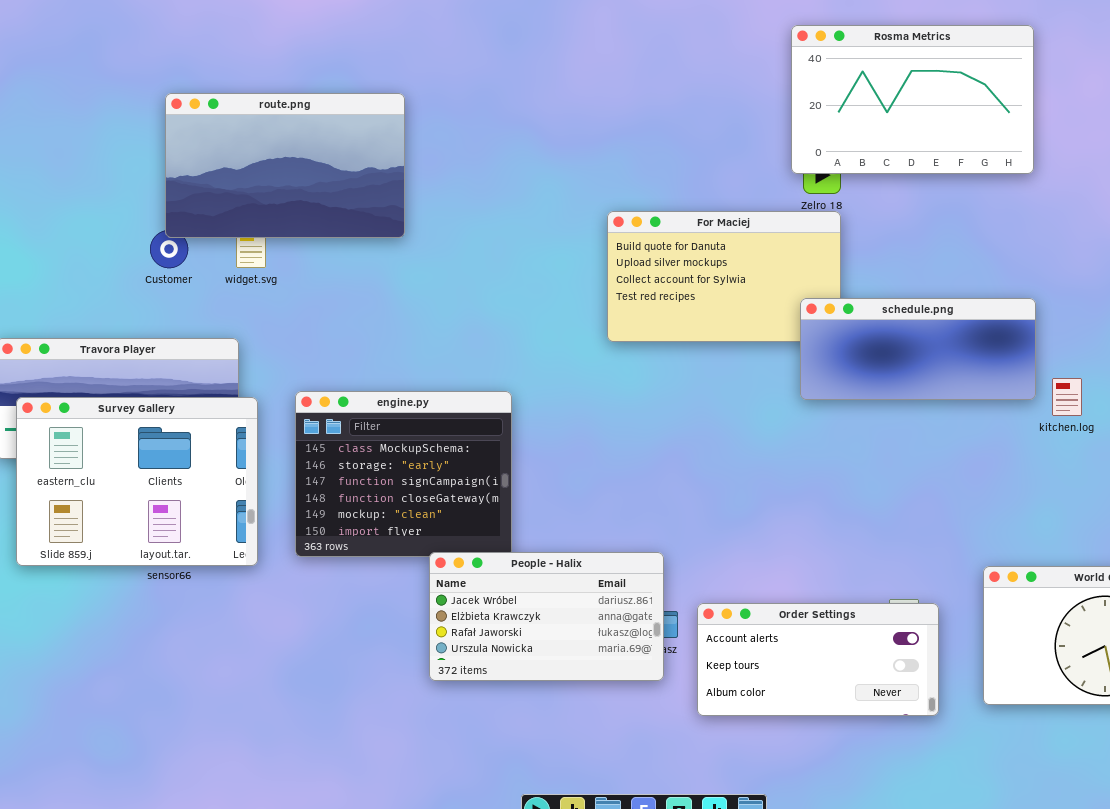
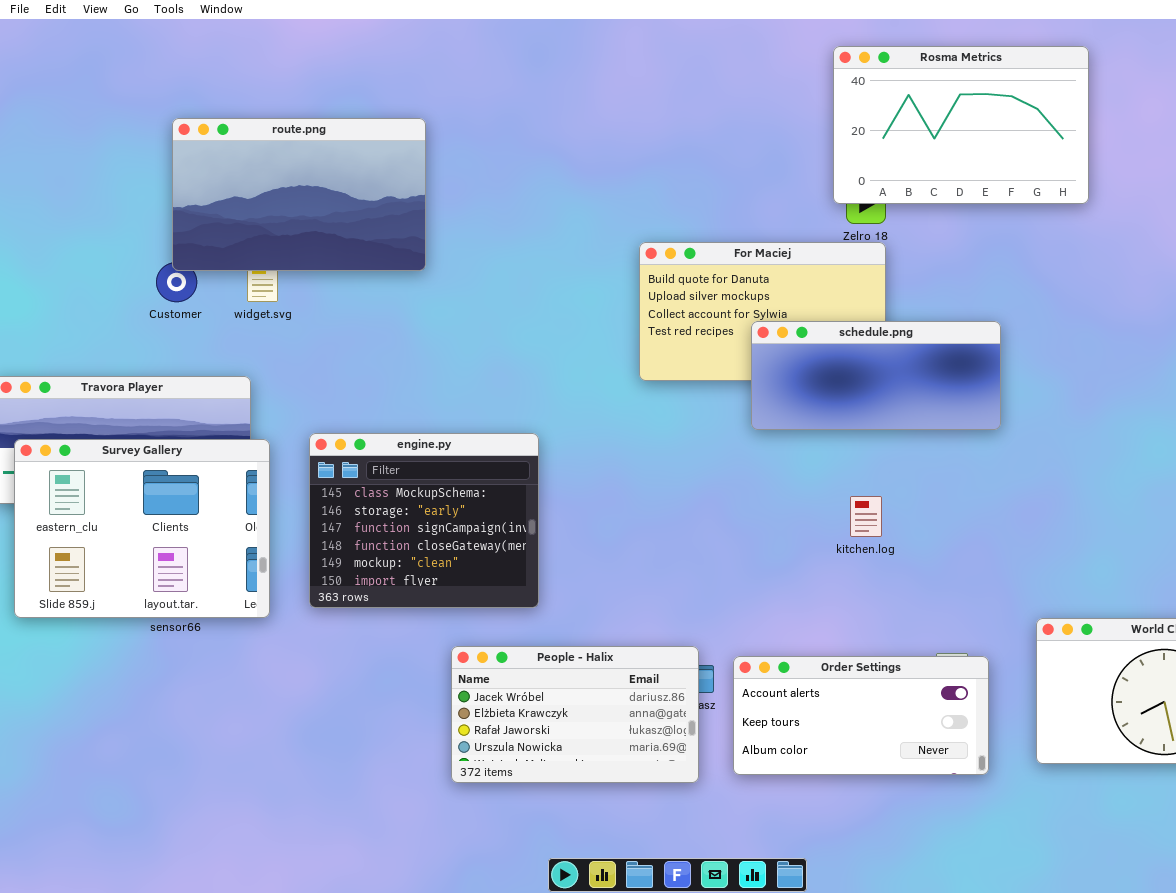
schedule.png: [800,298,1036,400] -> [751,321,1001,430], moved
kitchen.log: [1052,378,1082,416] -> [850,496,882,537], moved
People - Halix: [429,552,664,681] -> [451,646,699,783], moved

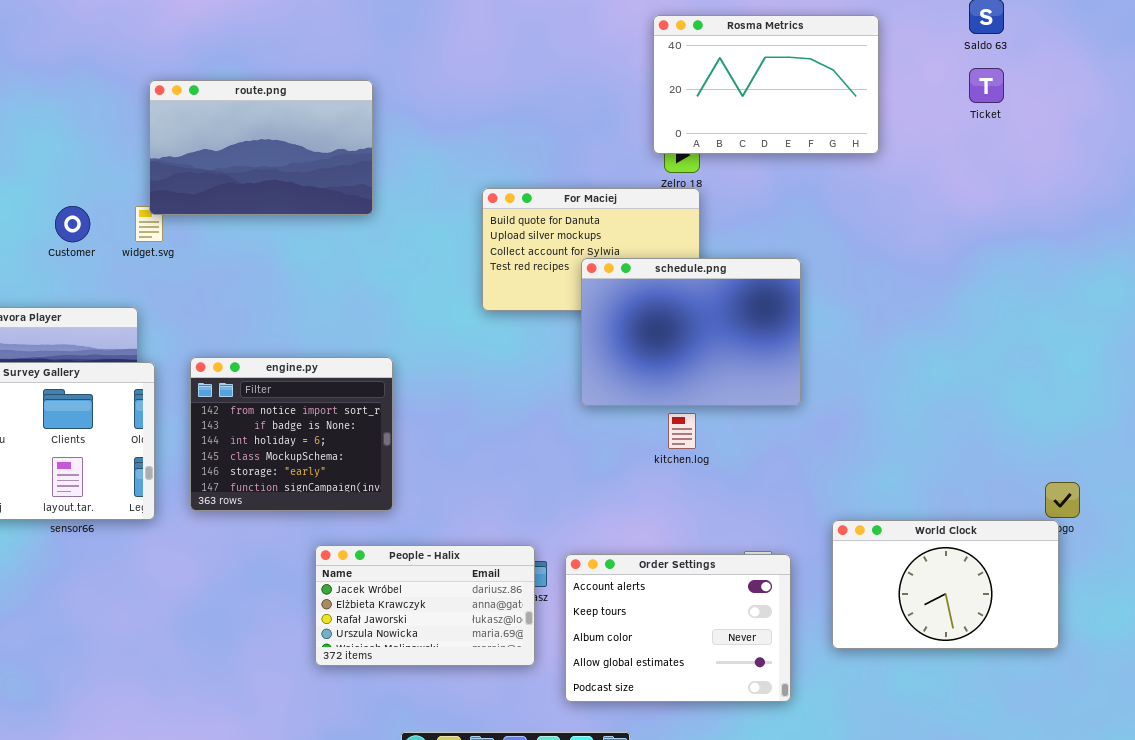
route.png: [172,118,426,271] -> [149,80,373,215], moved
schedule.png: [751,321,1001,430] -> [581,258,801,406], resized
engine.py: [309,433,539,608] -> [190,357,393,511], scrolled up 3 rows
Order Settings: [733,656,989,775] -> [565,554,791,702], resized

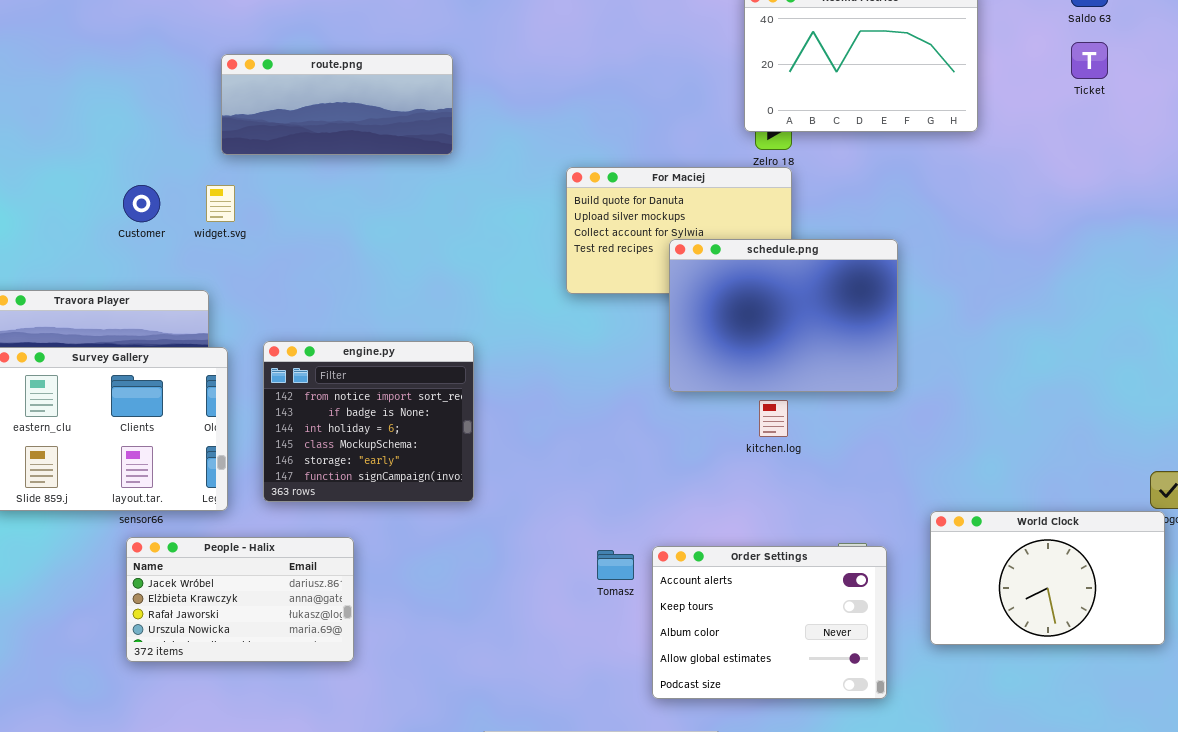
route.png: [149,80,373,215] -> [221,54,453,155], resized
People - Halix: [315,545,535,666] -> [126,537,354,662], moved

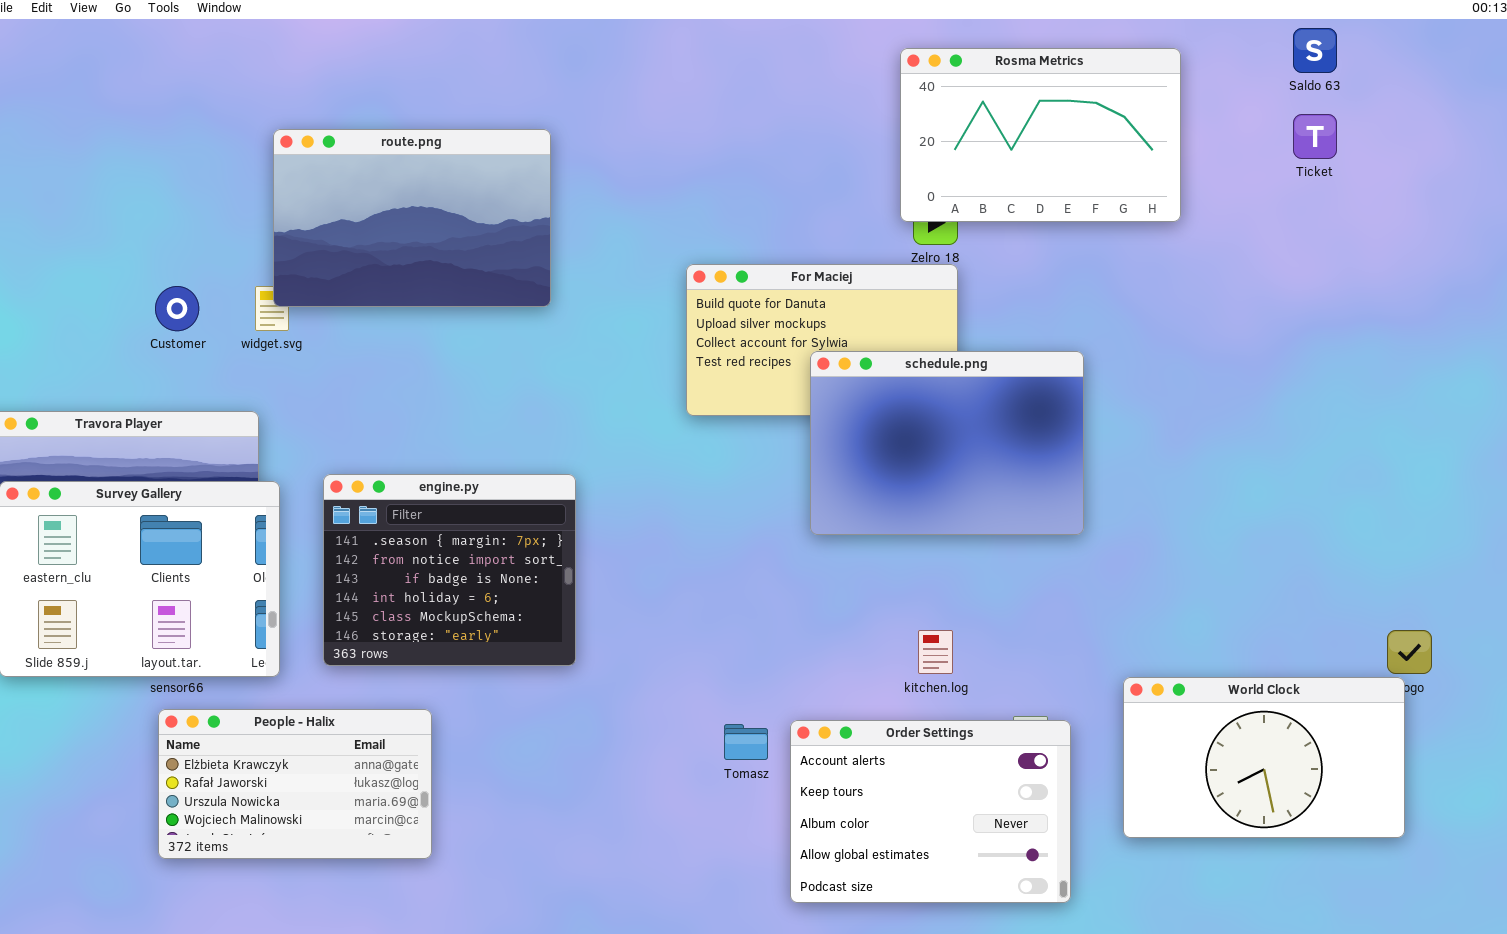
route.png: [221,54,453,155] -> [273,129,551,307], resized
engine.py: [263,341,474,502] -> [323,474,576,666], scrolled up 1 row
kitchen.log: [759,400,788,437] -> [918,630,953,674], moved
People - Halix: [126,537,354,662] -> [158,709,432,859], scrolled down 1 row

